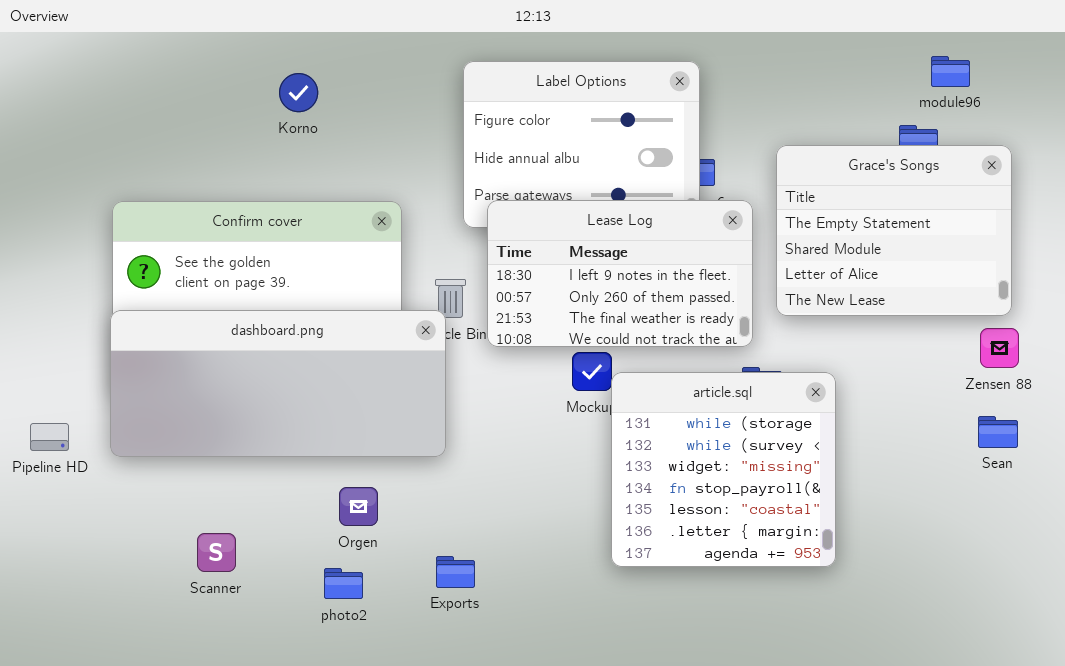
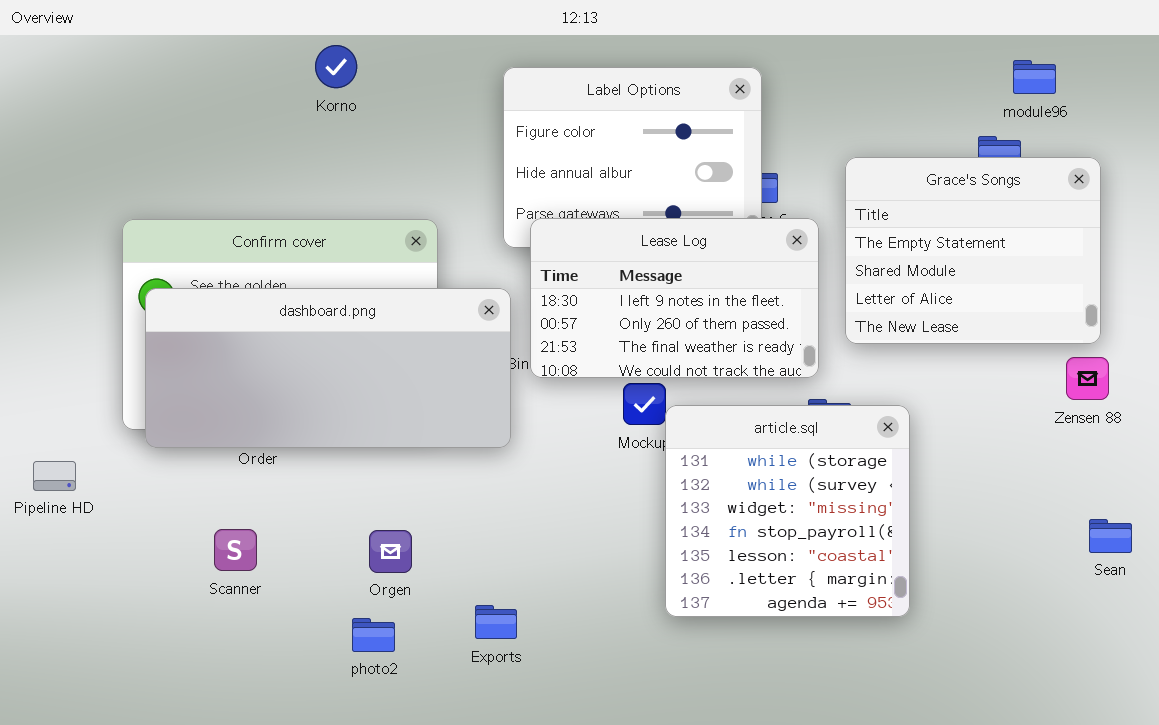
Korno: [279,73,318,112] -> [315,45,357,88], moved
dashboard.png: [110,310,446,457] -> [145,288,511,448], moved
Sean: [978,416,1018,448] -> [1089,519,1132,553], moved
Scanner: [197,533,236,572] -> [214,529,257,571], moved

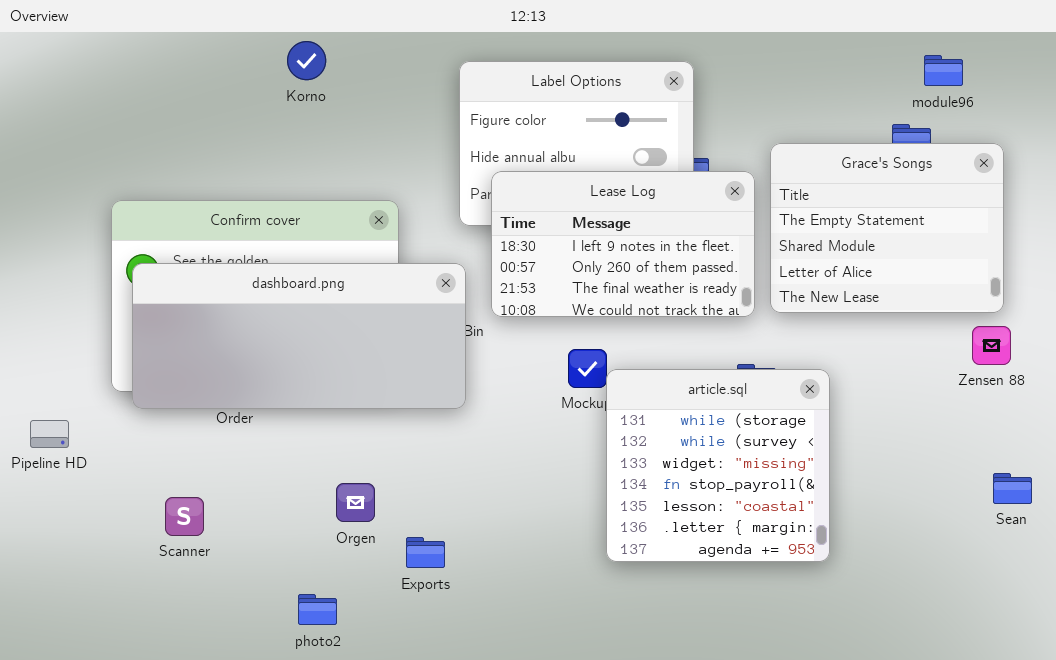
Lease Log: [530,218,819,378] -> [491,171,755,317], moved
Scanner: [214,529,257,571] -> [165,497,204,536], moved
Exports: [475,605,517,639] -> [406,537,445,568], moved
photo2: [352,618,395,652] -> [298,594,337,625], moved

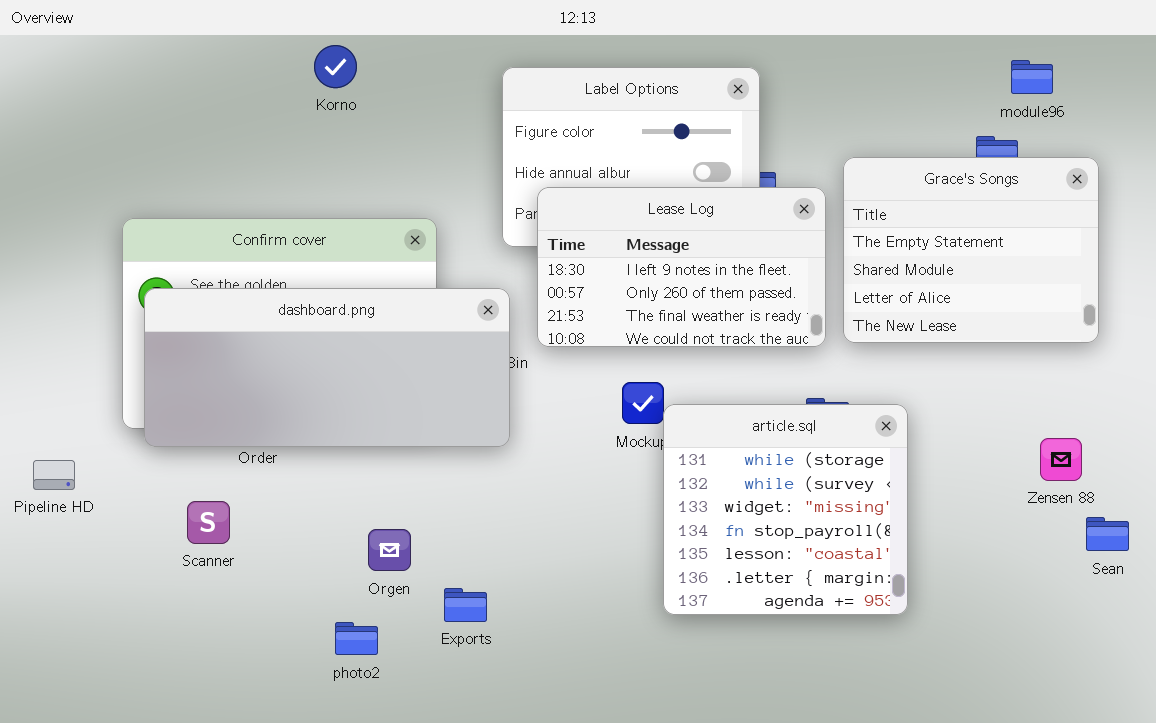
Zensen 88: [972,326,1011,365] -> [1040,438,1082,481], moved
Scanner: [165,497,204,536] -> [187,501,230,544], moved
photo2: [298,594,337,625] -> [335,622,378,655], moved

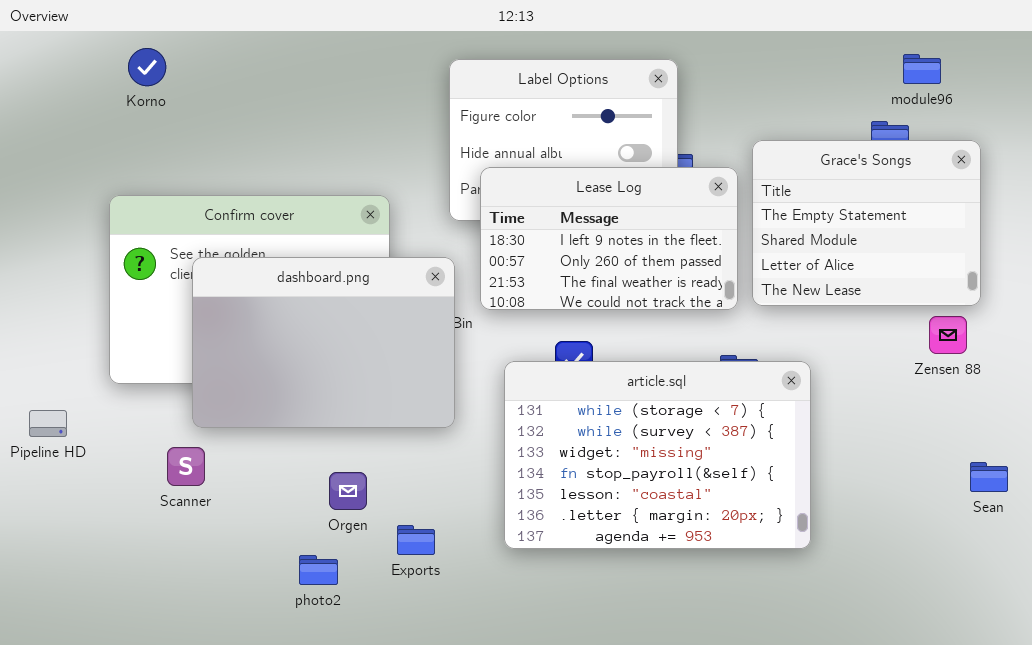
Korno: [314,45,357,88] -> [128,48,166,86], moved
dashboard.png: [144,288,510,447] -> [192,257,455,428], resized
article.sql: [663,404,908,615] -> [504,361,811,549], resized
Zensen 88: [1040,438,1082,481] -> [929,316,967,354], moved

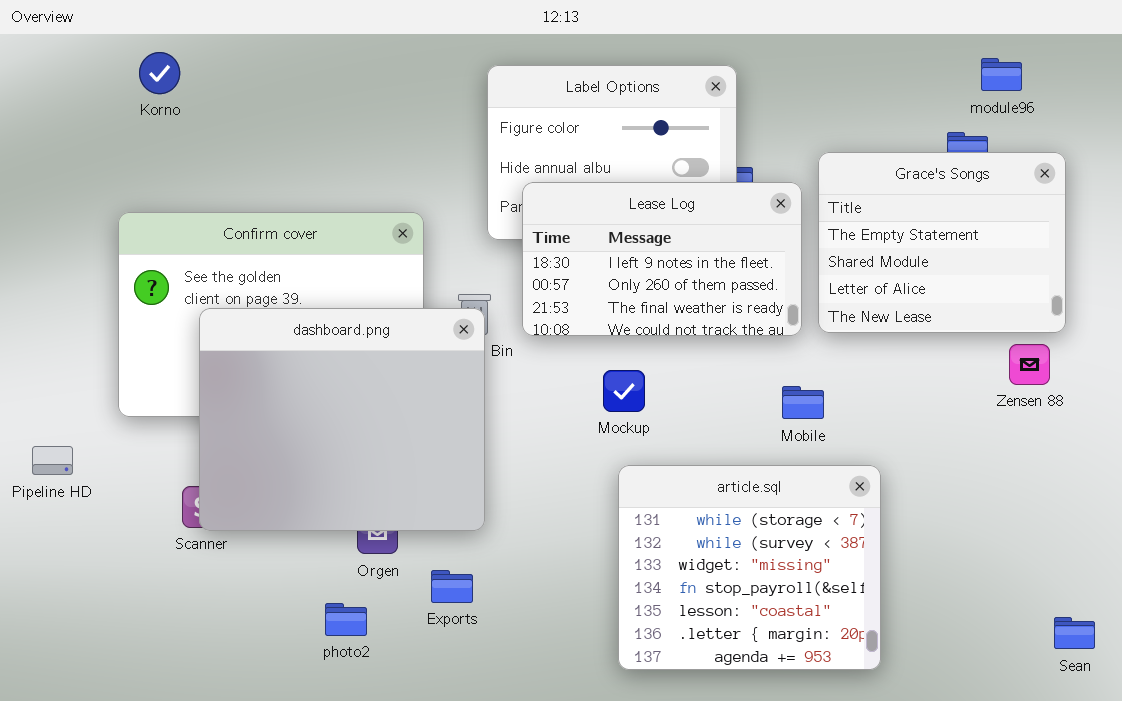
dashboard.png: [192,257,455,428] -> [199,308,485,531], moved, resized
article.sql: [504,361,811,549] -> [618,465,881,670], moved, resized
Sean: [970,462,1008,492] -> [1054,617,1095,649], moved

